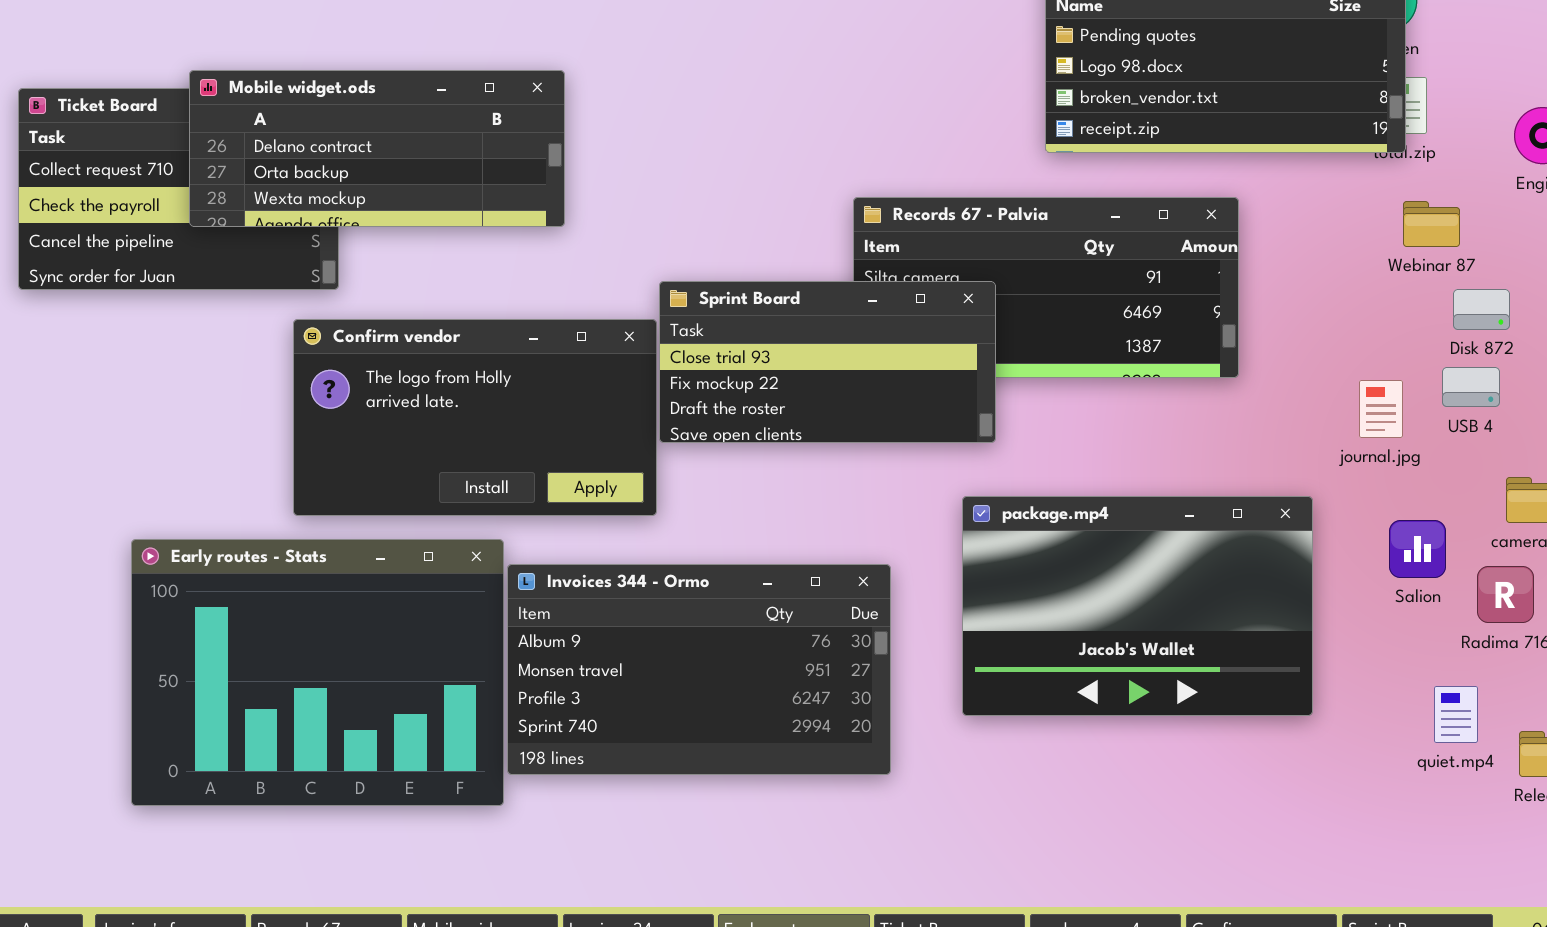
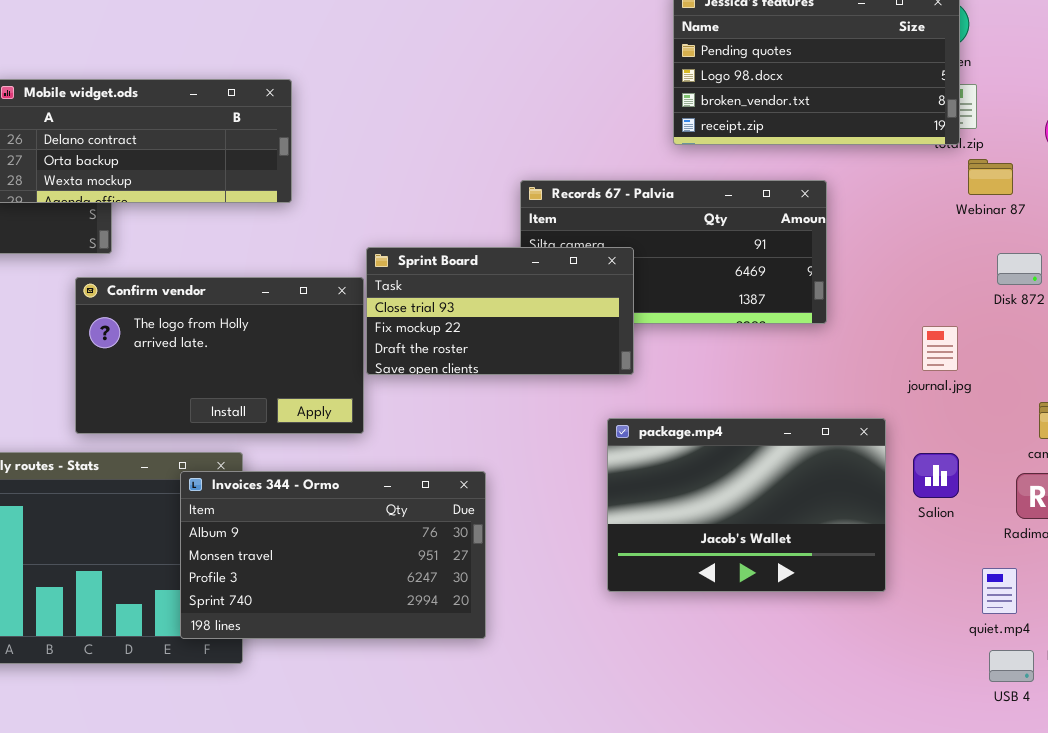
Webinar 87: [1403,201,1460,247] -> [968,159,1013,195], moved
USB 4: [1442,367,1500,407] -> [989,650,1034,682], moved
Salion: [1389,520,1446,578] -> [913,453,959,498], moved
Invoices 344 - Ormo: [507,564,891,775] -> [180,471,486,639], moved

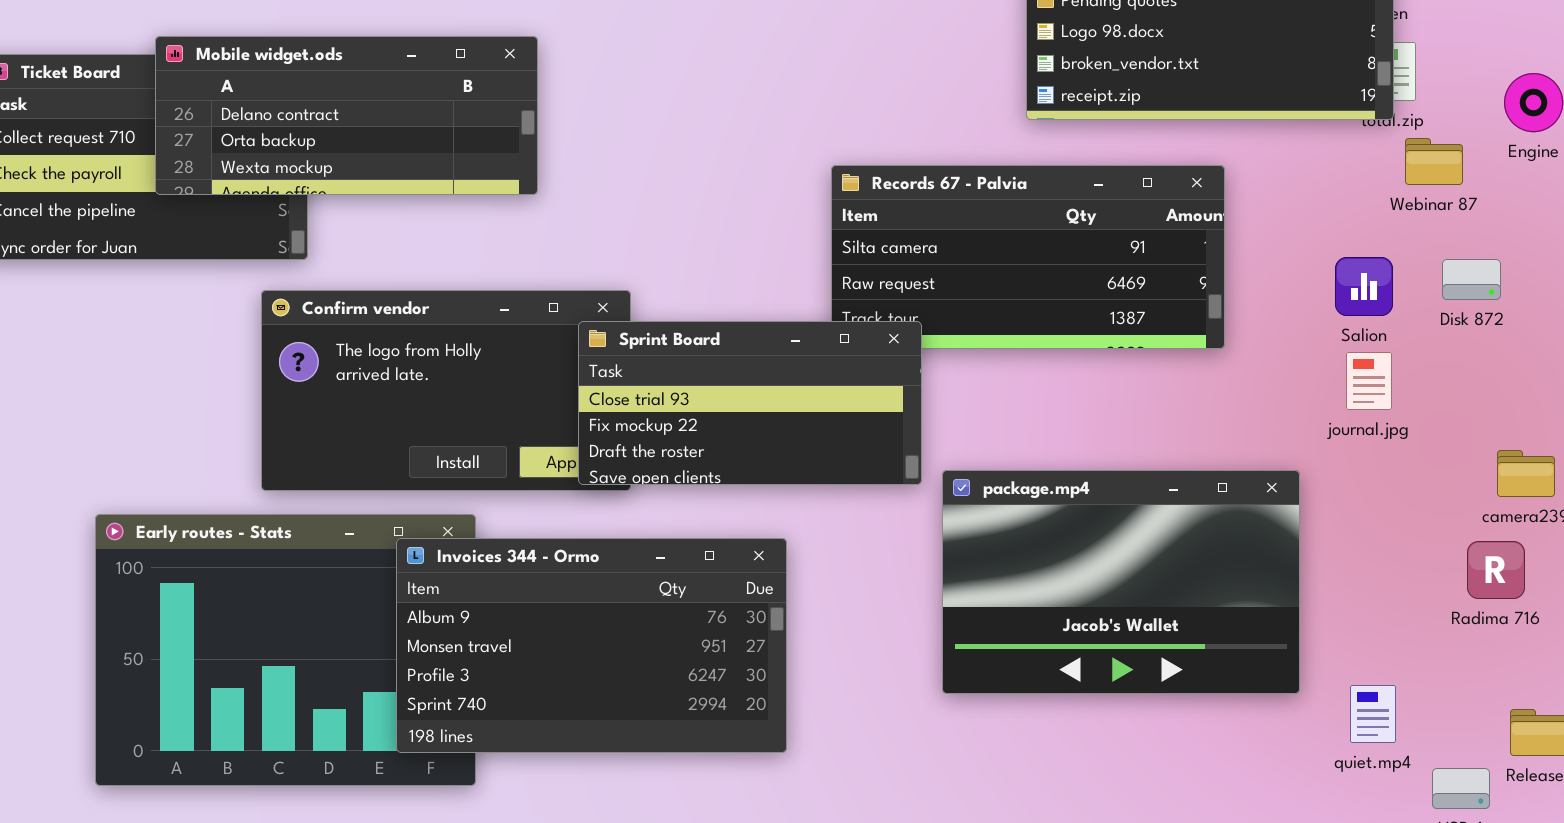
Sprint Board: [366,247,634,375] -> [578,321,922,485], moved
Salion: [913,453,959,498] -> [1335,257,1393,316], moved
quiet.mp4: [982,568,1017,614] -> [1350,685,1396,743], moved

